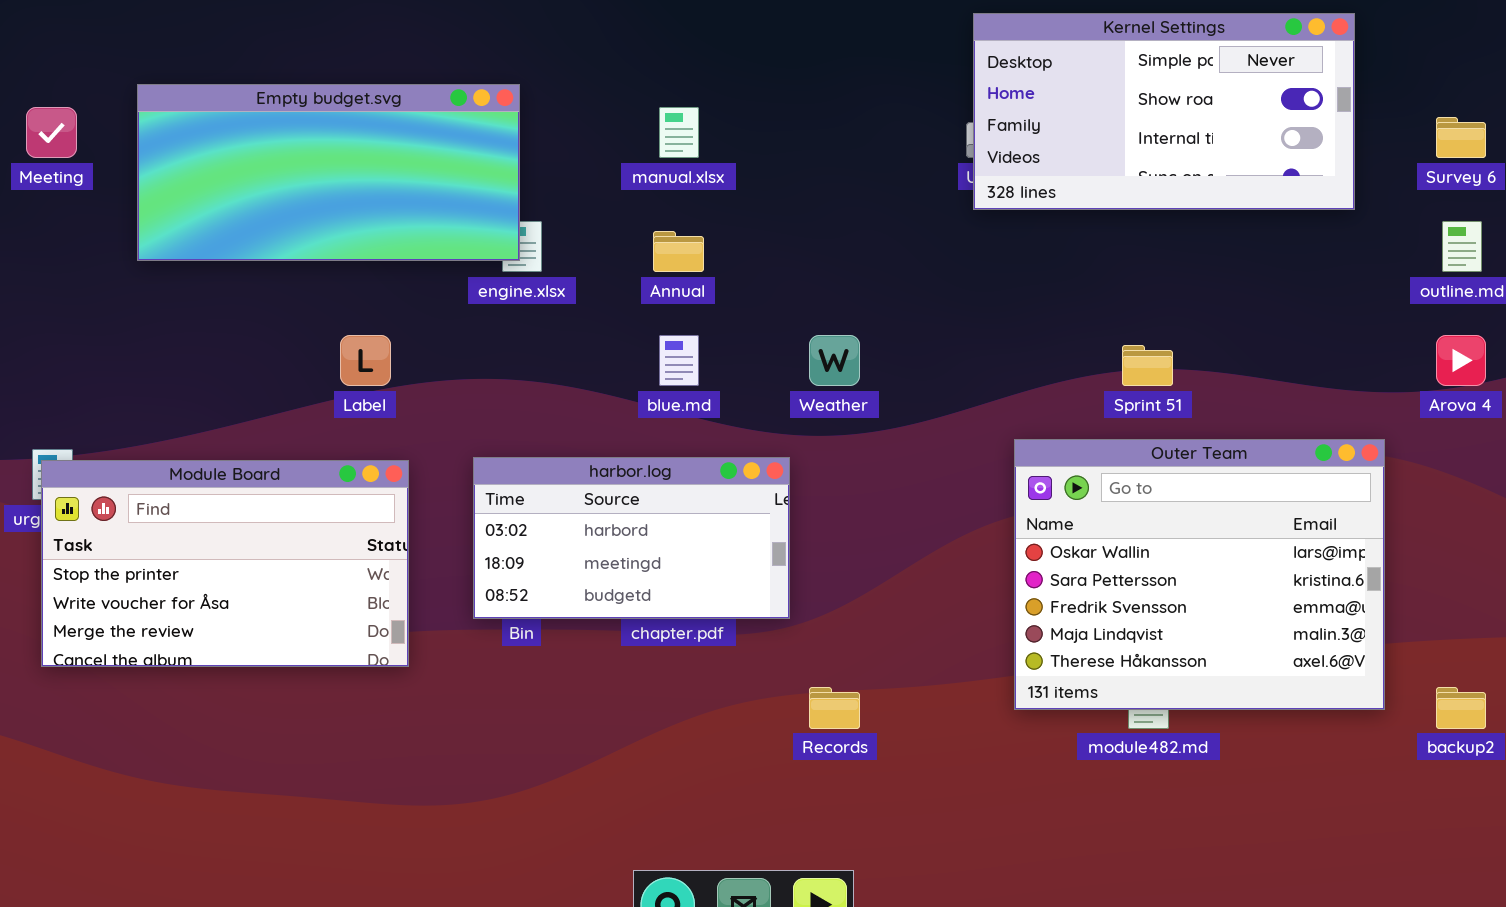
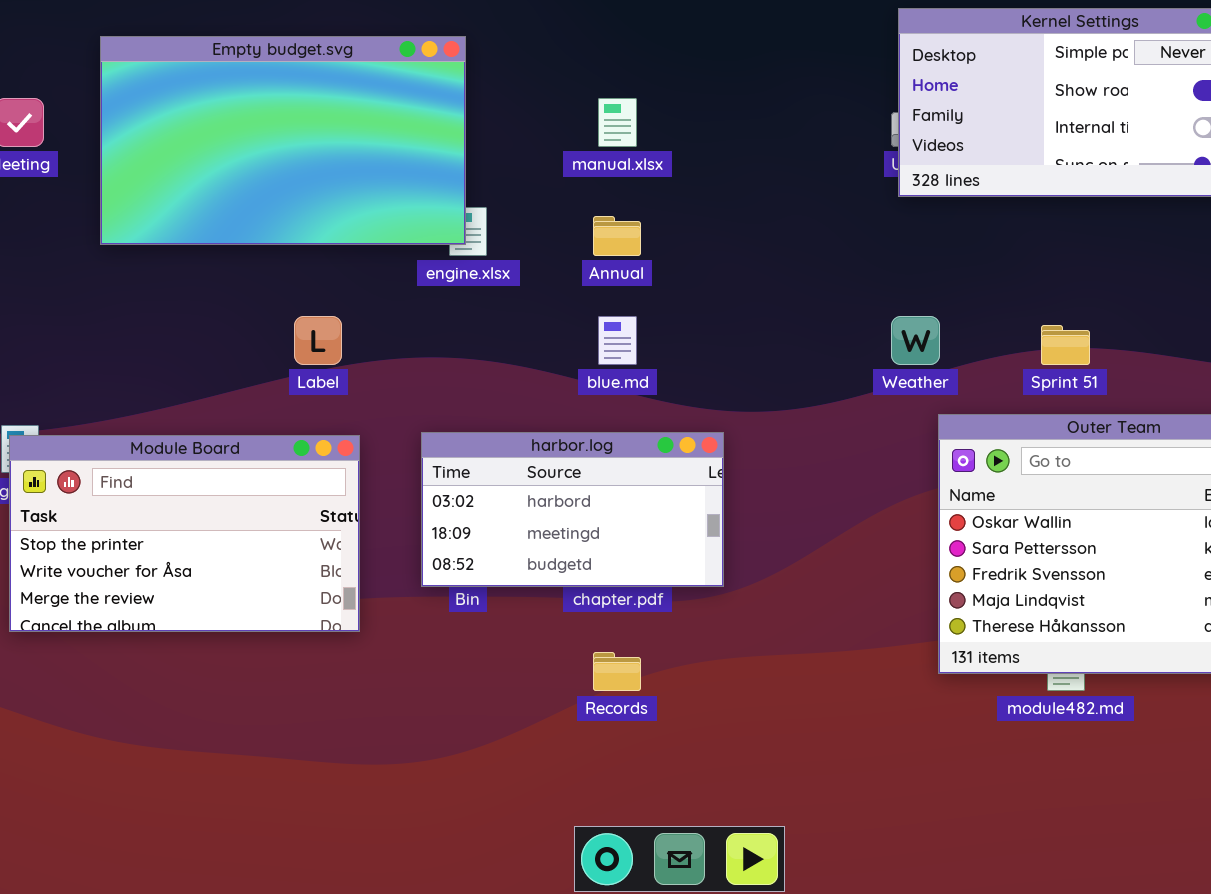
Empty budget.svg: [137,84,520,261] -> [100,36,466,245], resized
Weather: [809,335,860,386] -> [891,316,940,365], moved
Records: [809,687,860,729] -> [593,652,641,691], moved

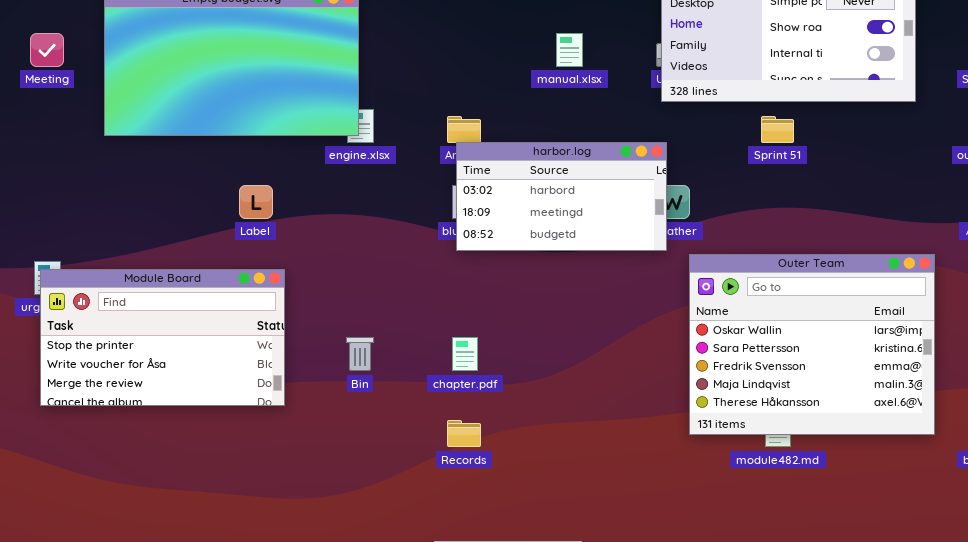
manual.xlsx: [598,98,637,147] -> [556,33,583,67], moved
Sprint 51: [1041,325,1090,365] -> [761,116,794,143], moved
harbor.log: [421,432,724,587] -> [456,142,667,251], moved

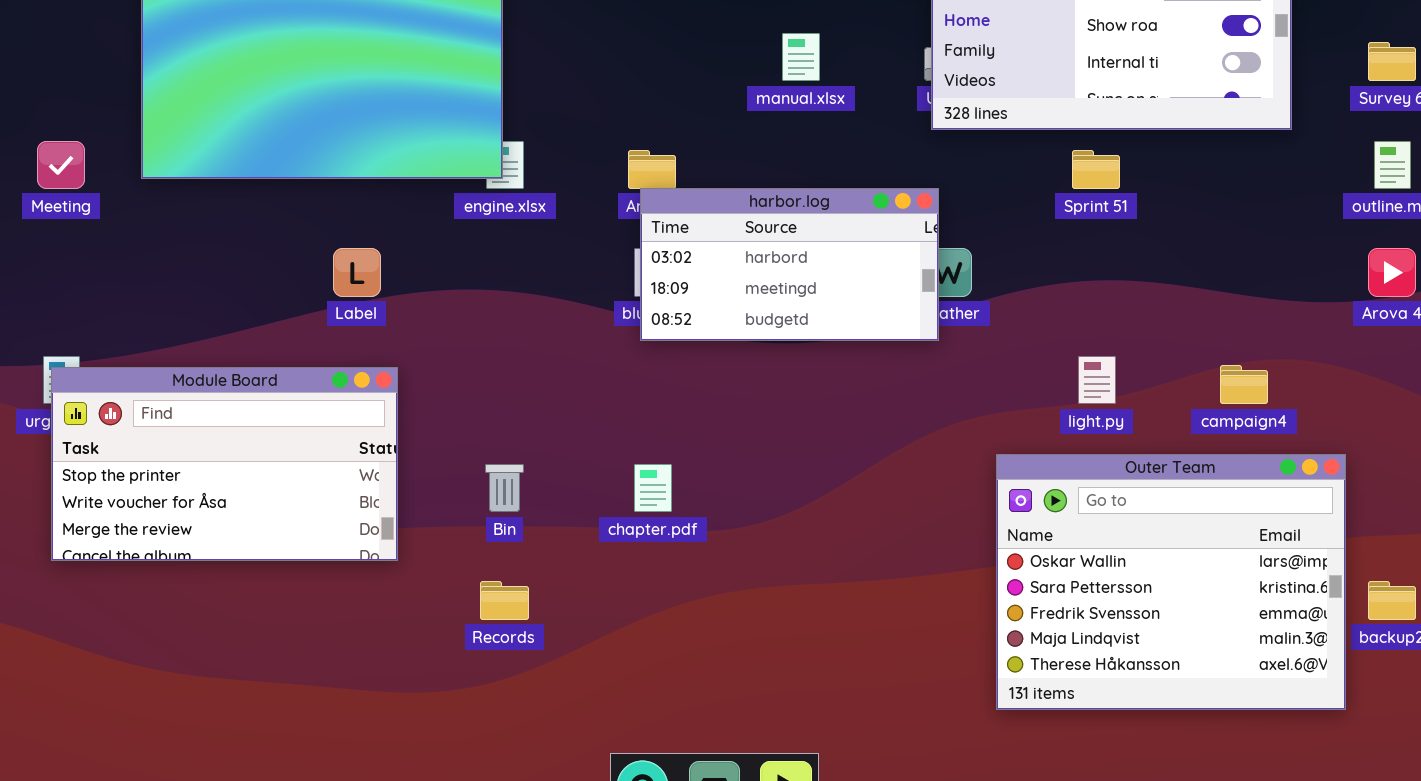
Meeting: [30,33,64,67] -> [37,141,85,189], moved
Outer Team: [689,254,935,435] -> [996,454,1346,710], moved
Records: [447,420,481,447] -> [480,581,529,620], moved

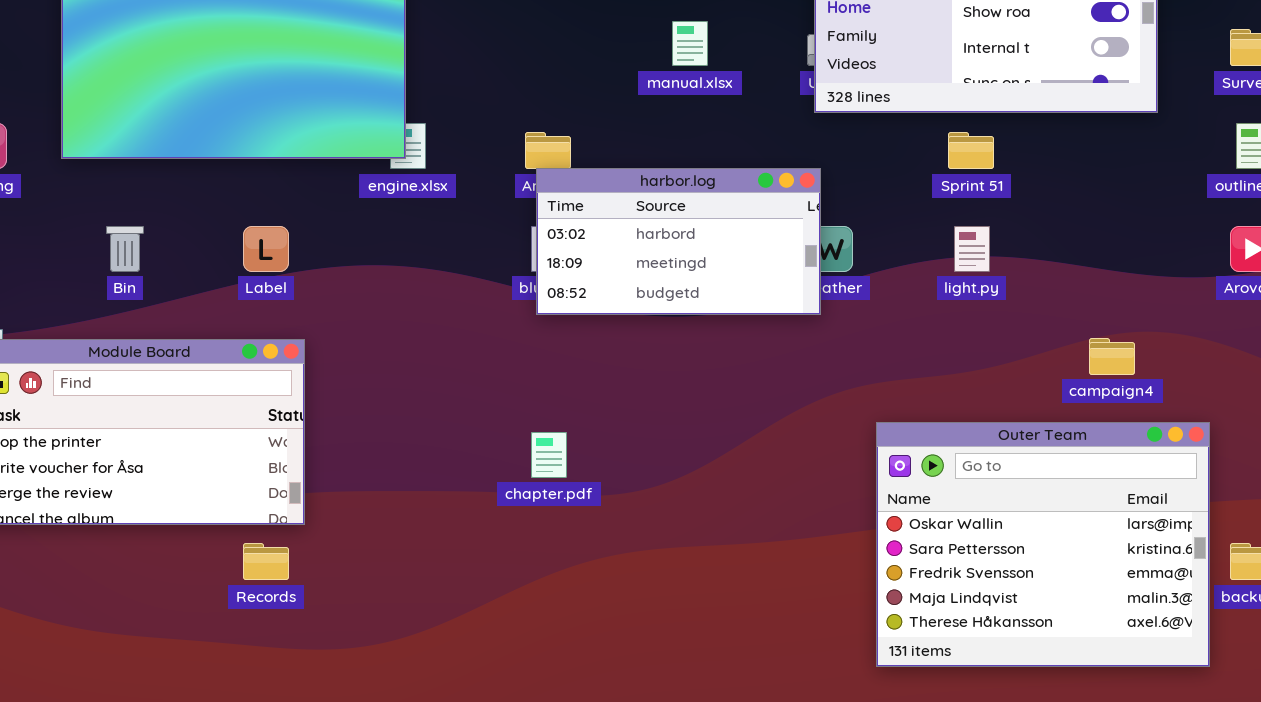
light.py: [1078,356,1116,404] -> [954,226,990,272], moved
Bin: [485,464,524,512] -> [106,226,144,272], moved
Records: [480,581,529,620] -> [243,543,289,580], moved

